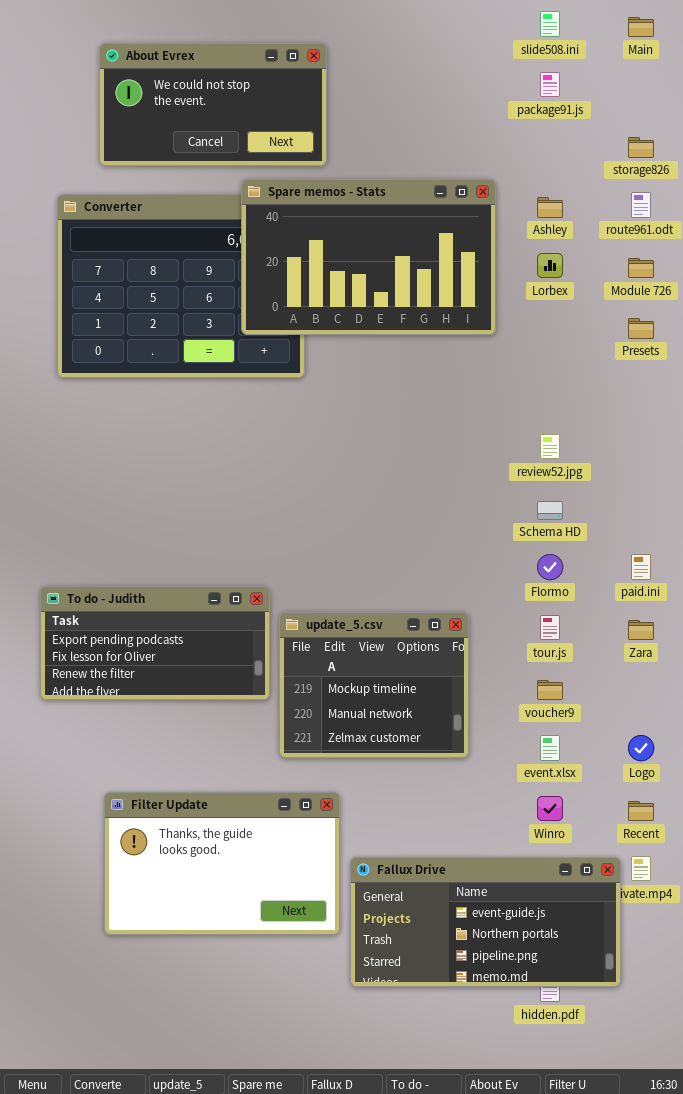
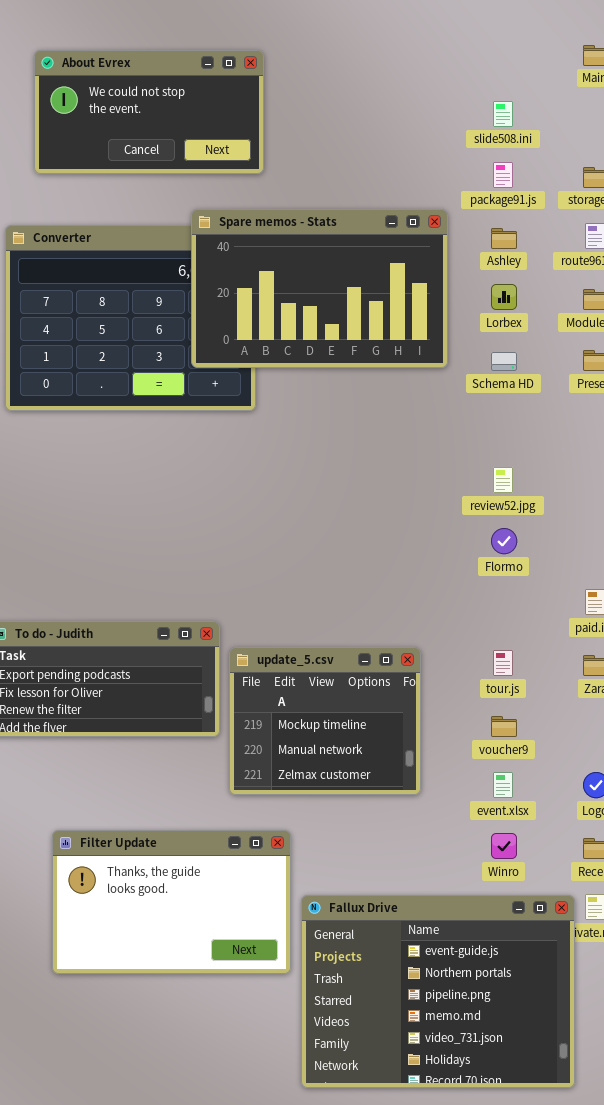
slide508.ini: [540,11,560,37] -> [493,101,513,127], moved
About Evrex: [99,43,327,166] -> [34,50,264,174], moved
package91.js: [540,72,560,97] -> [493,162,513,188], moved
Schema HD: [537,501,563,520] -> [491,352,517,371], moved
Flormo: [537,554,563,580] -> [491,528,517,554], moved
Fallux Drive: [350,857,621,987] -> [301,895,575,1088], resized

